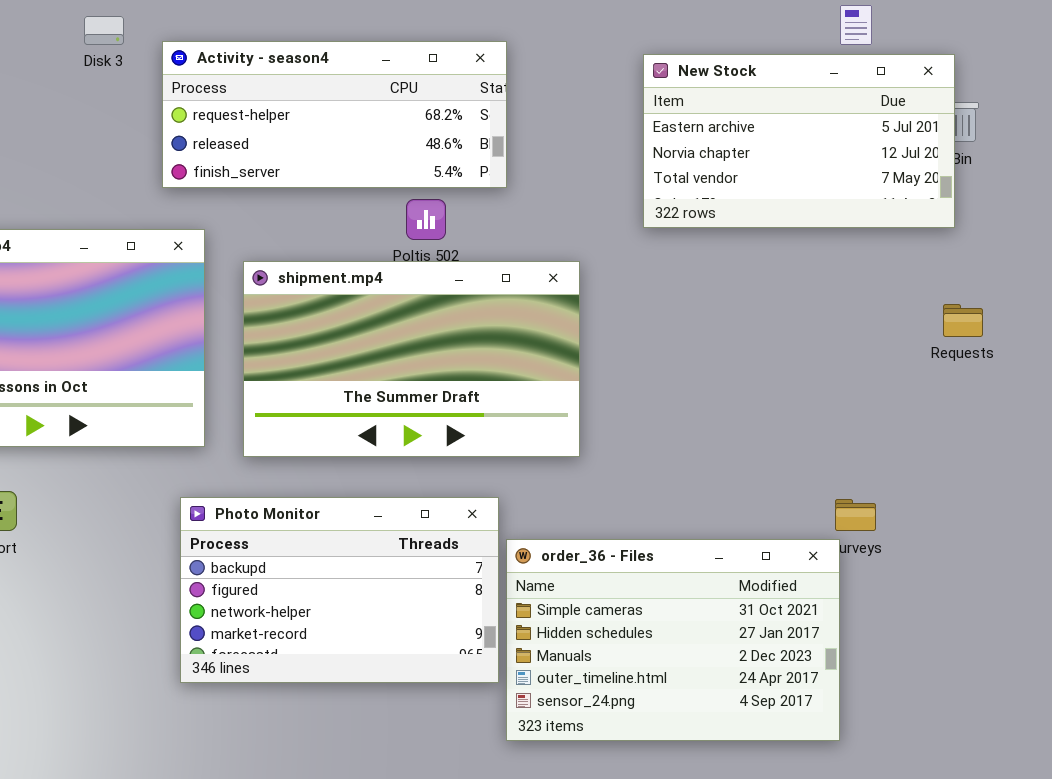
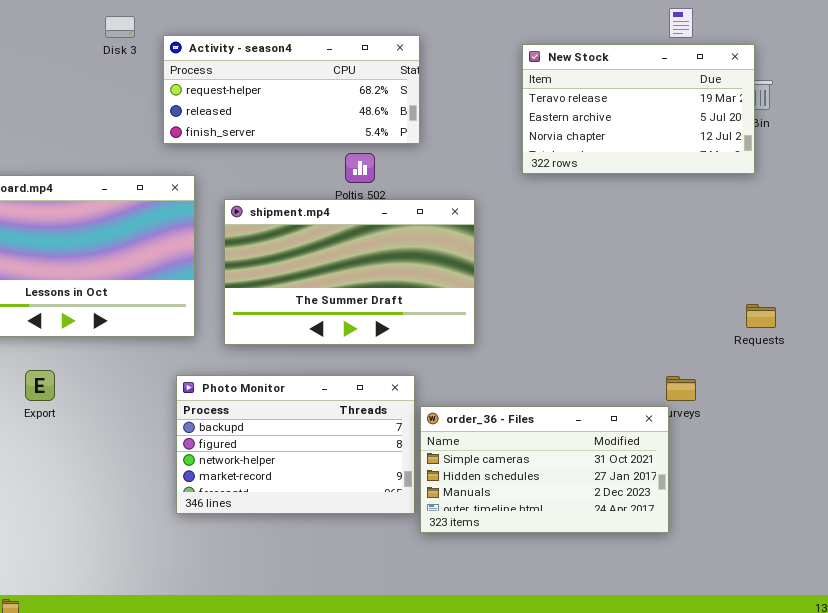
New Stock: [643,54,955,228] -> [522,44,755,174], scrolled up 1 row
Requests: [943,304,983,337] -> [746,304,776,328], moved
order_36 - Files: [506,539,840,741] -> [420,406,669,533], resized

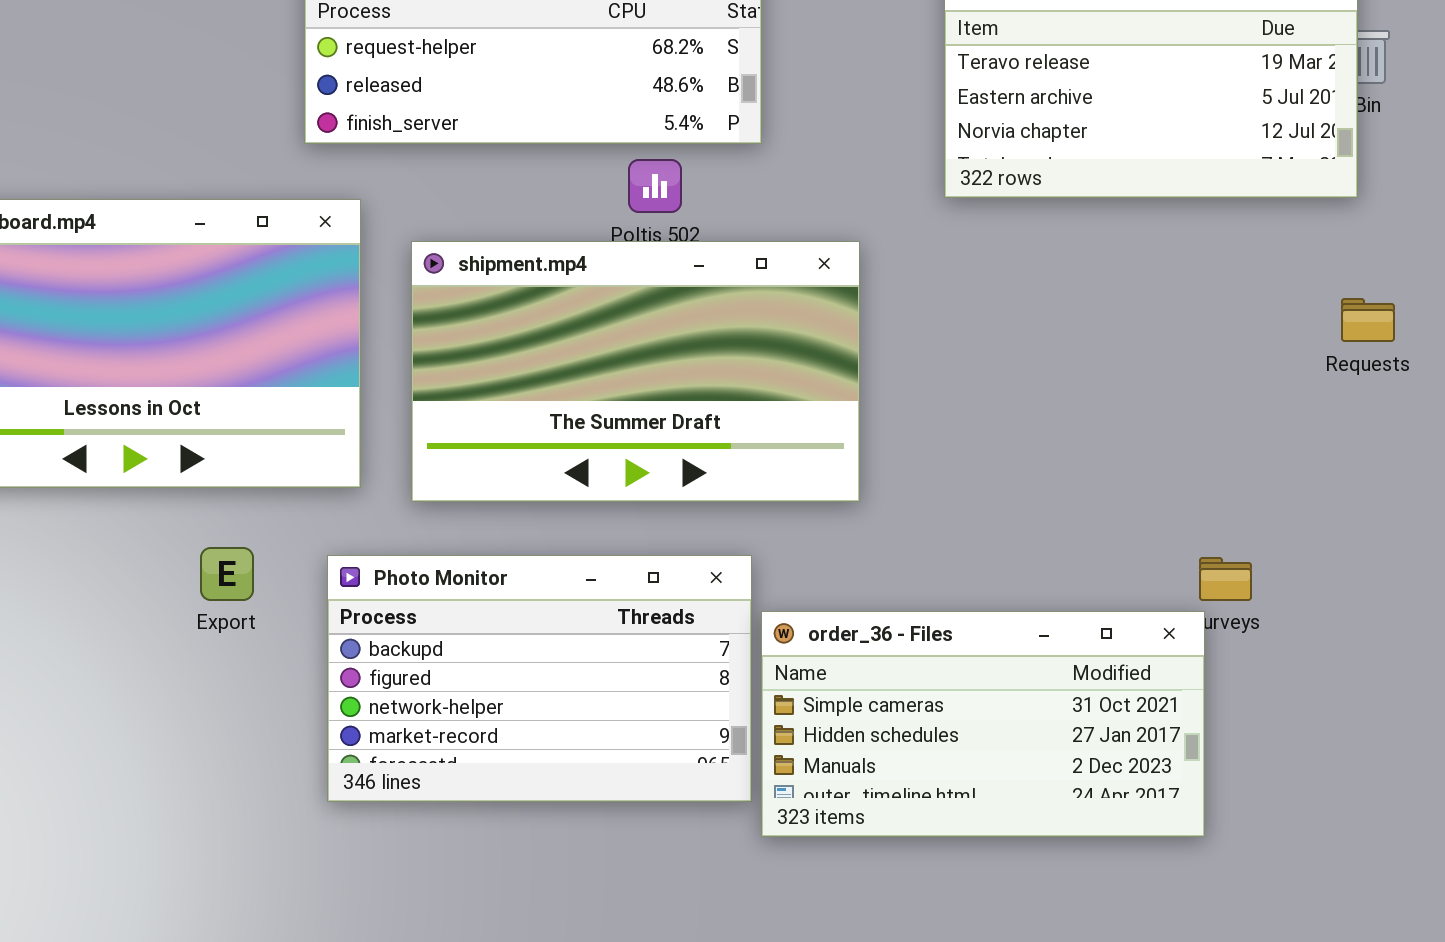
Requests: [746,304,776,328] -> [1341,298,1395,342], moved
Export: [25,370,55,401] -> [200,547,254,601], moved

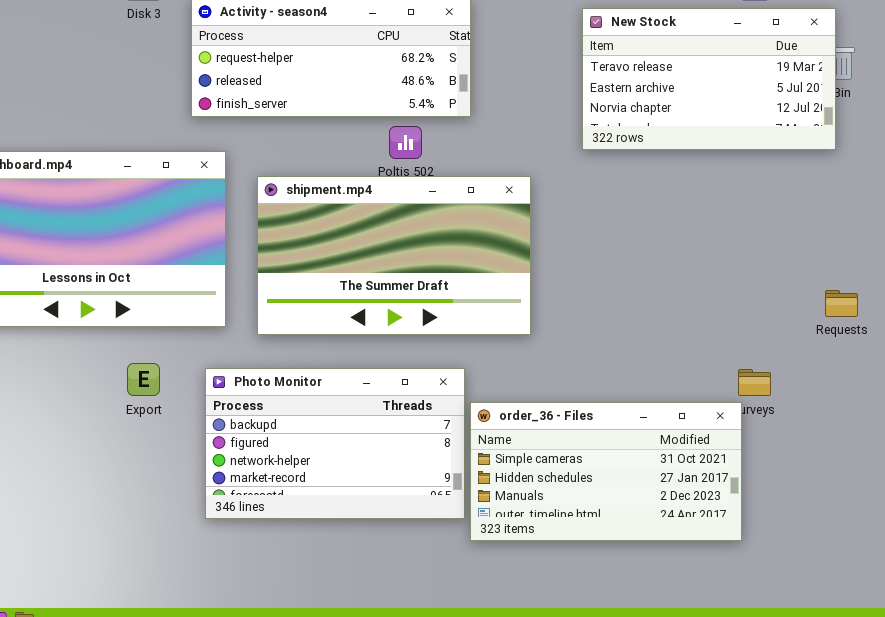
Requests: [1341,298,1395,342] -> [825,290,858,317], moved

